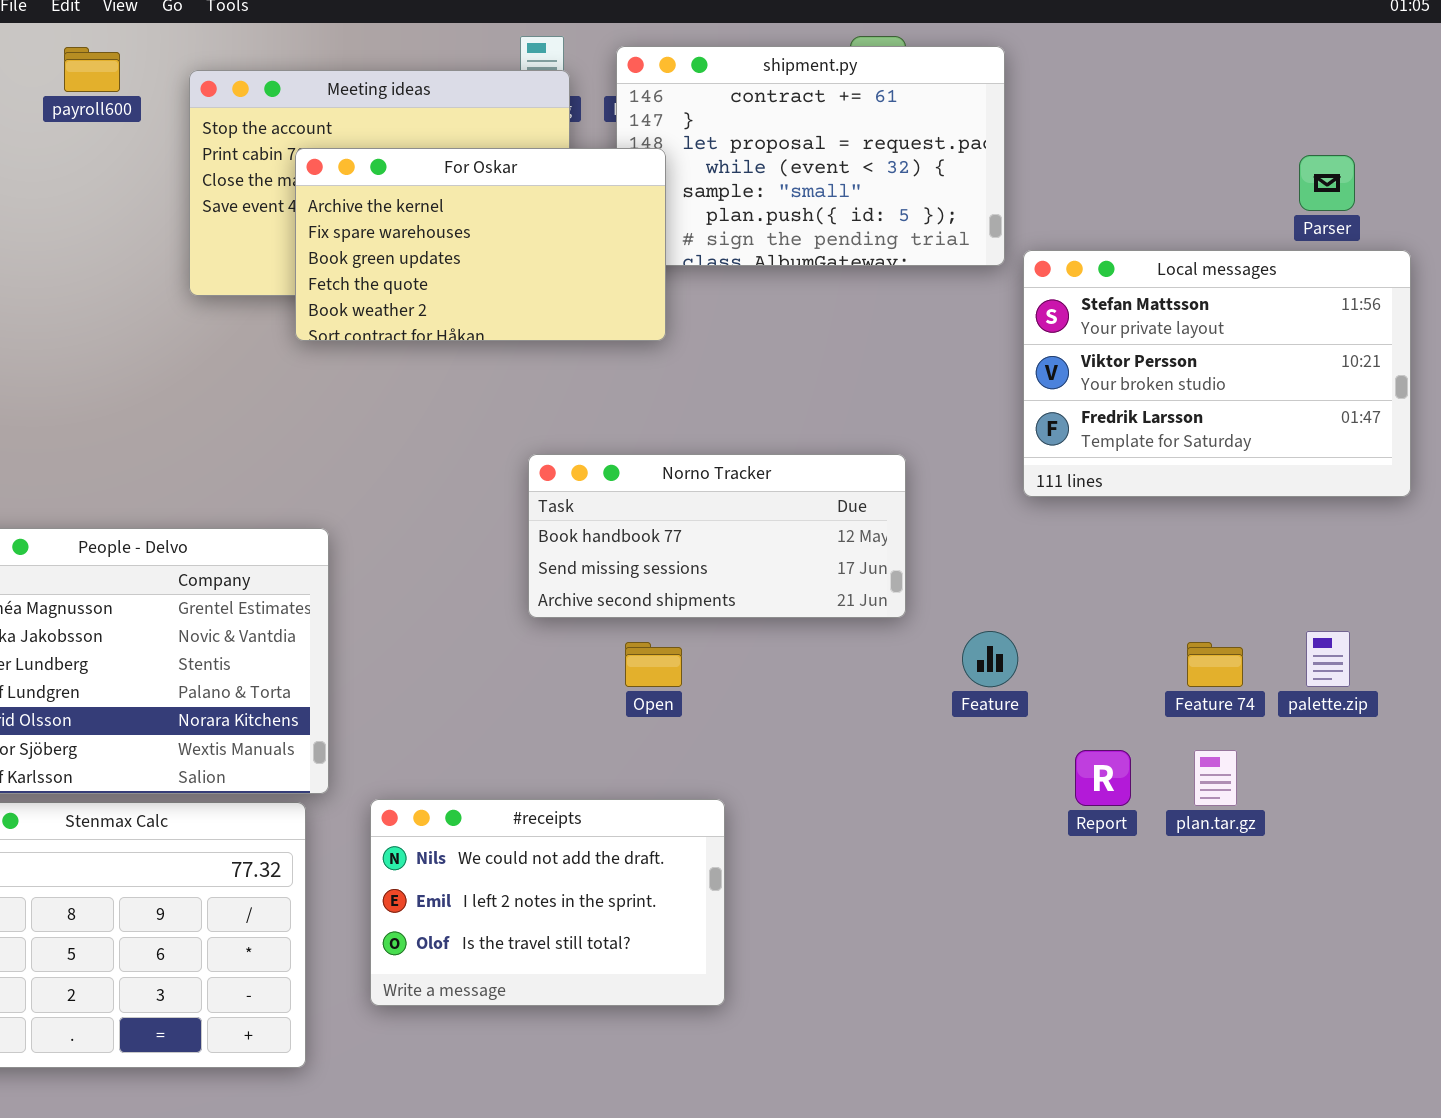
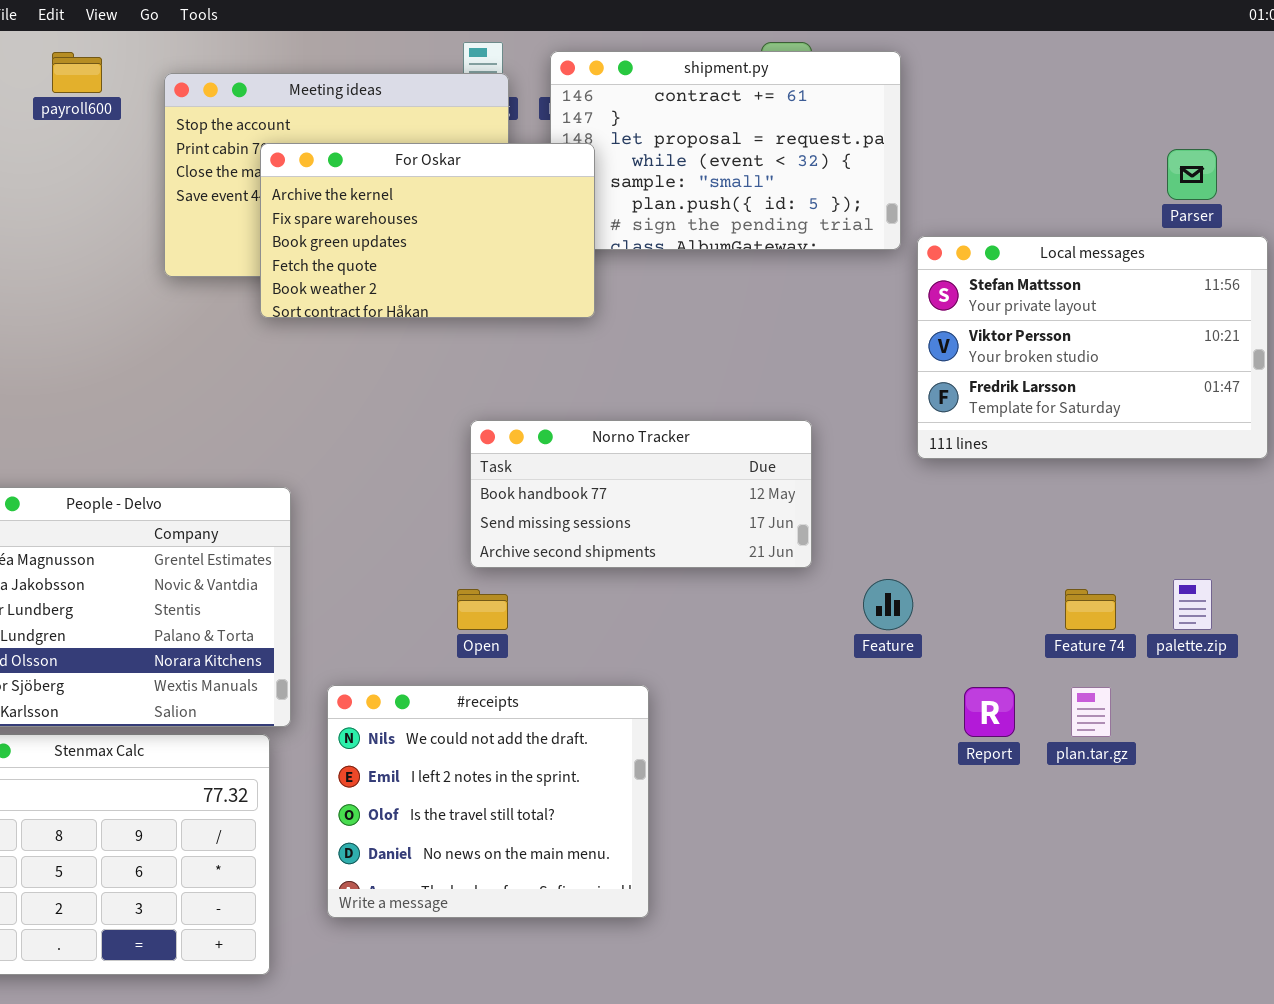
Open: [625,642,682,687] -> [457,589,508,630], moved
#receipts: [370,799,725,1006] -> [327,685,649,918], resized

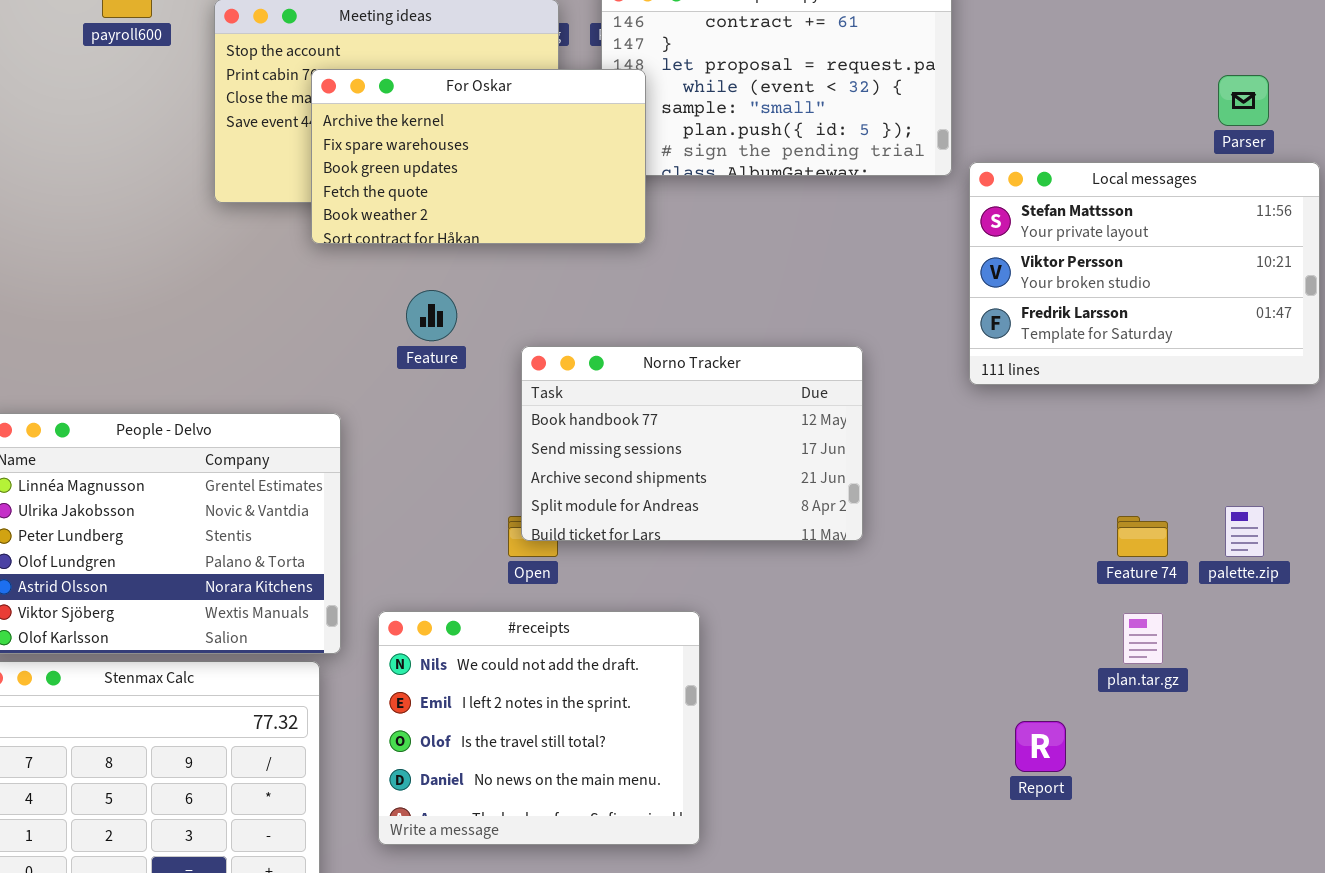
Norno Tracker: [470,420,812,568] -> [521,346,863,541], resized
Feature: [863,579,913,630] -> [406,290,457,341], moved
Report: [964,687,1015,737] -> [1015,721,1066,772], moved

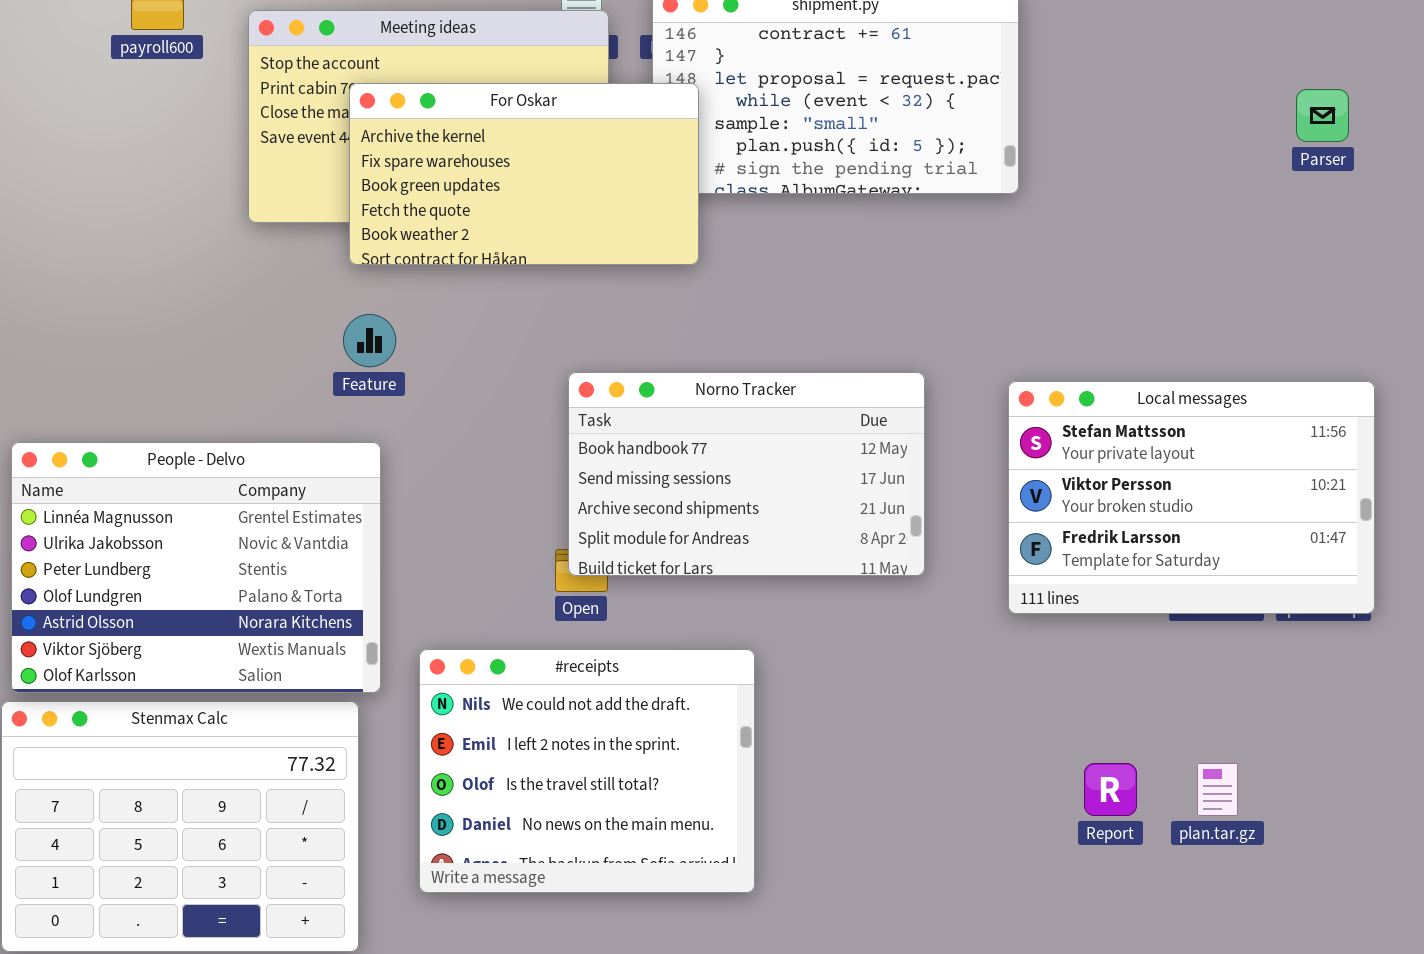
Local messages: [969,162,1320,385] -> [1008,381,1375,614], moved
Feature: [406,290,457,341] -> [343,314,396,367], moved
plan.tar.gz: [1123,613,1163,664] -> [1197,763,1238,816], moved

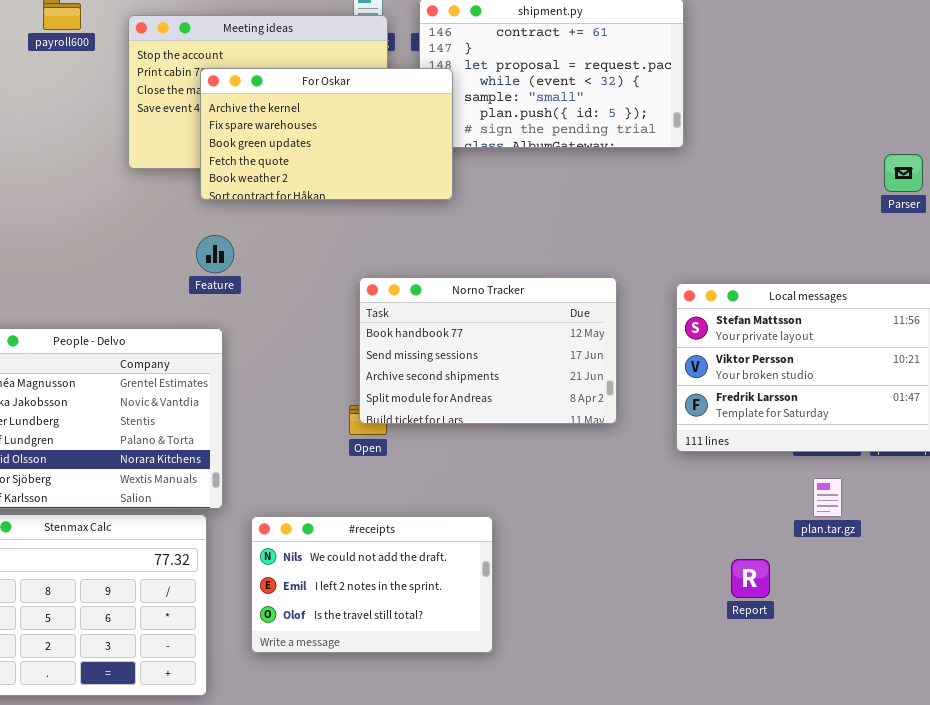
Parser: [1296,89,1349,142] -> [884,154,923,192], moved
#receipts: [419,649,755,893] -> [251,516,493,653], resized
plan.tar.gz: [1197,763,1238,816] -> [813,478,842,517], moved

